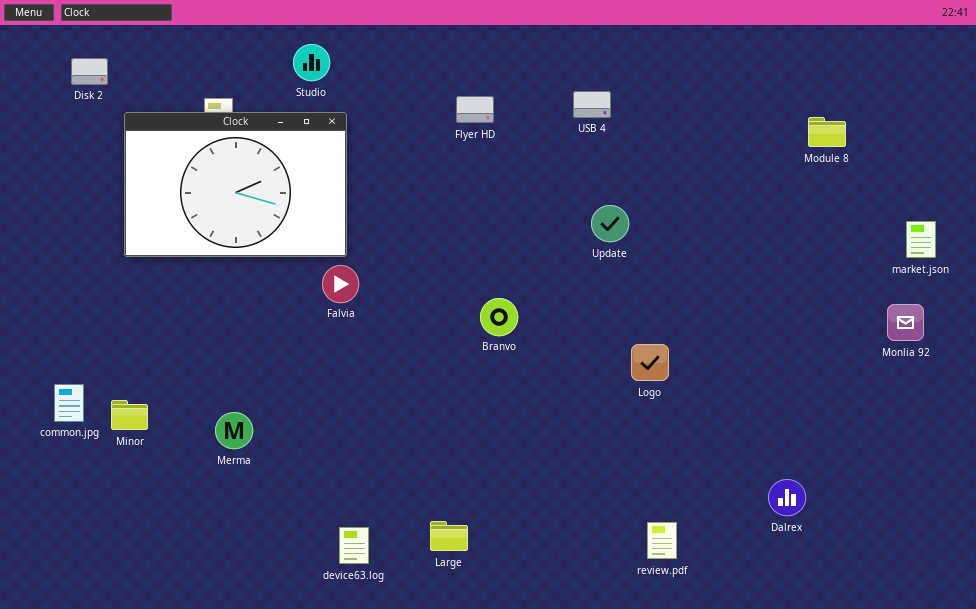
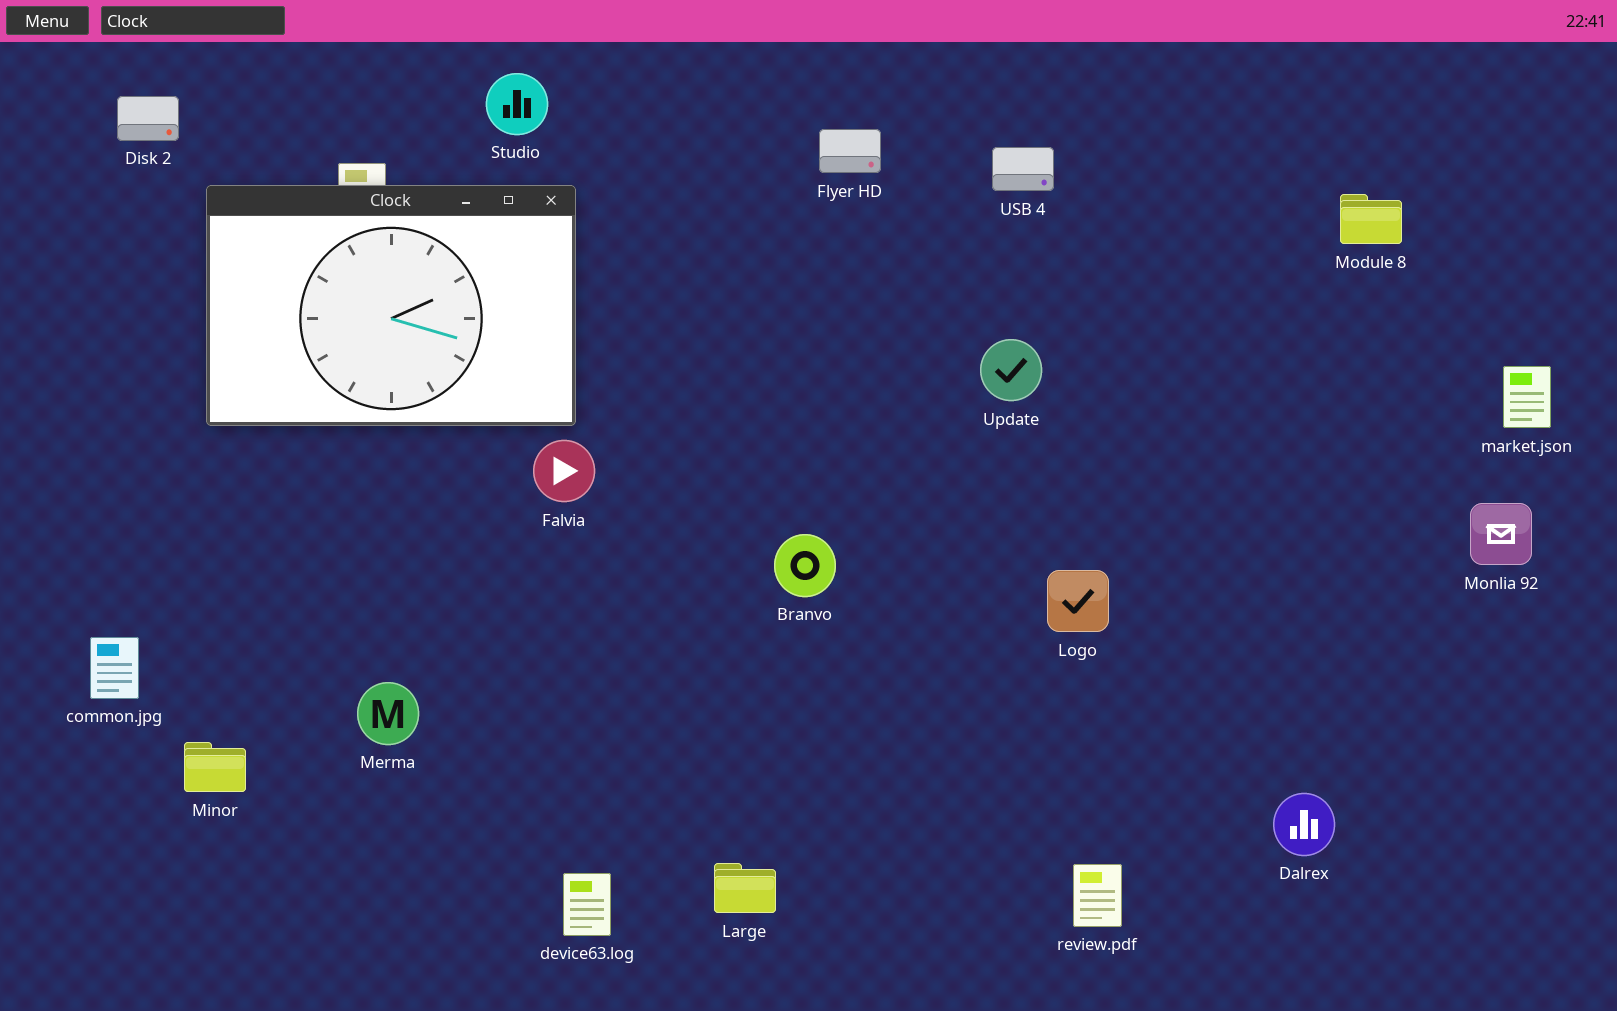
USB 4: [573,91,611,118] -> [992,147,1054,191], moved
Flyer HD: [456,96,494,123] -> [819,129,881,173], moved
Branvo: [480,298,518,336] -> [774,534,836,597], moved
Minor: [111,400,148,430] -> [184,742,246,792], moved

